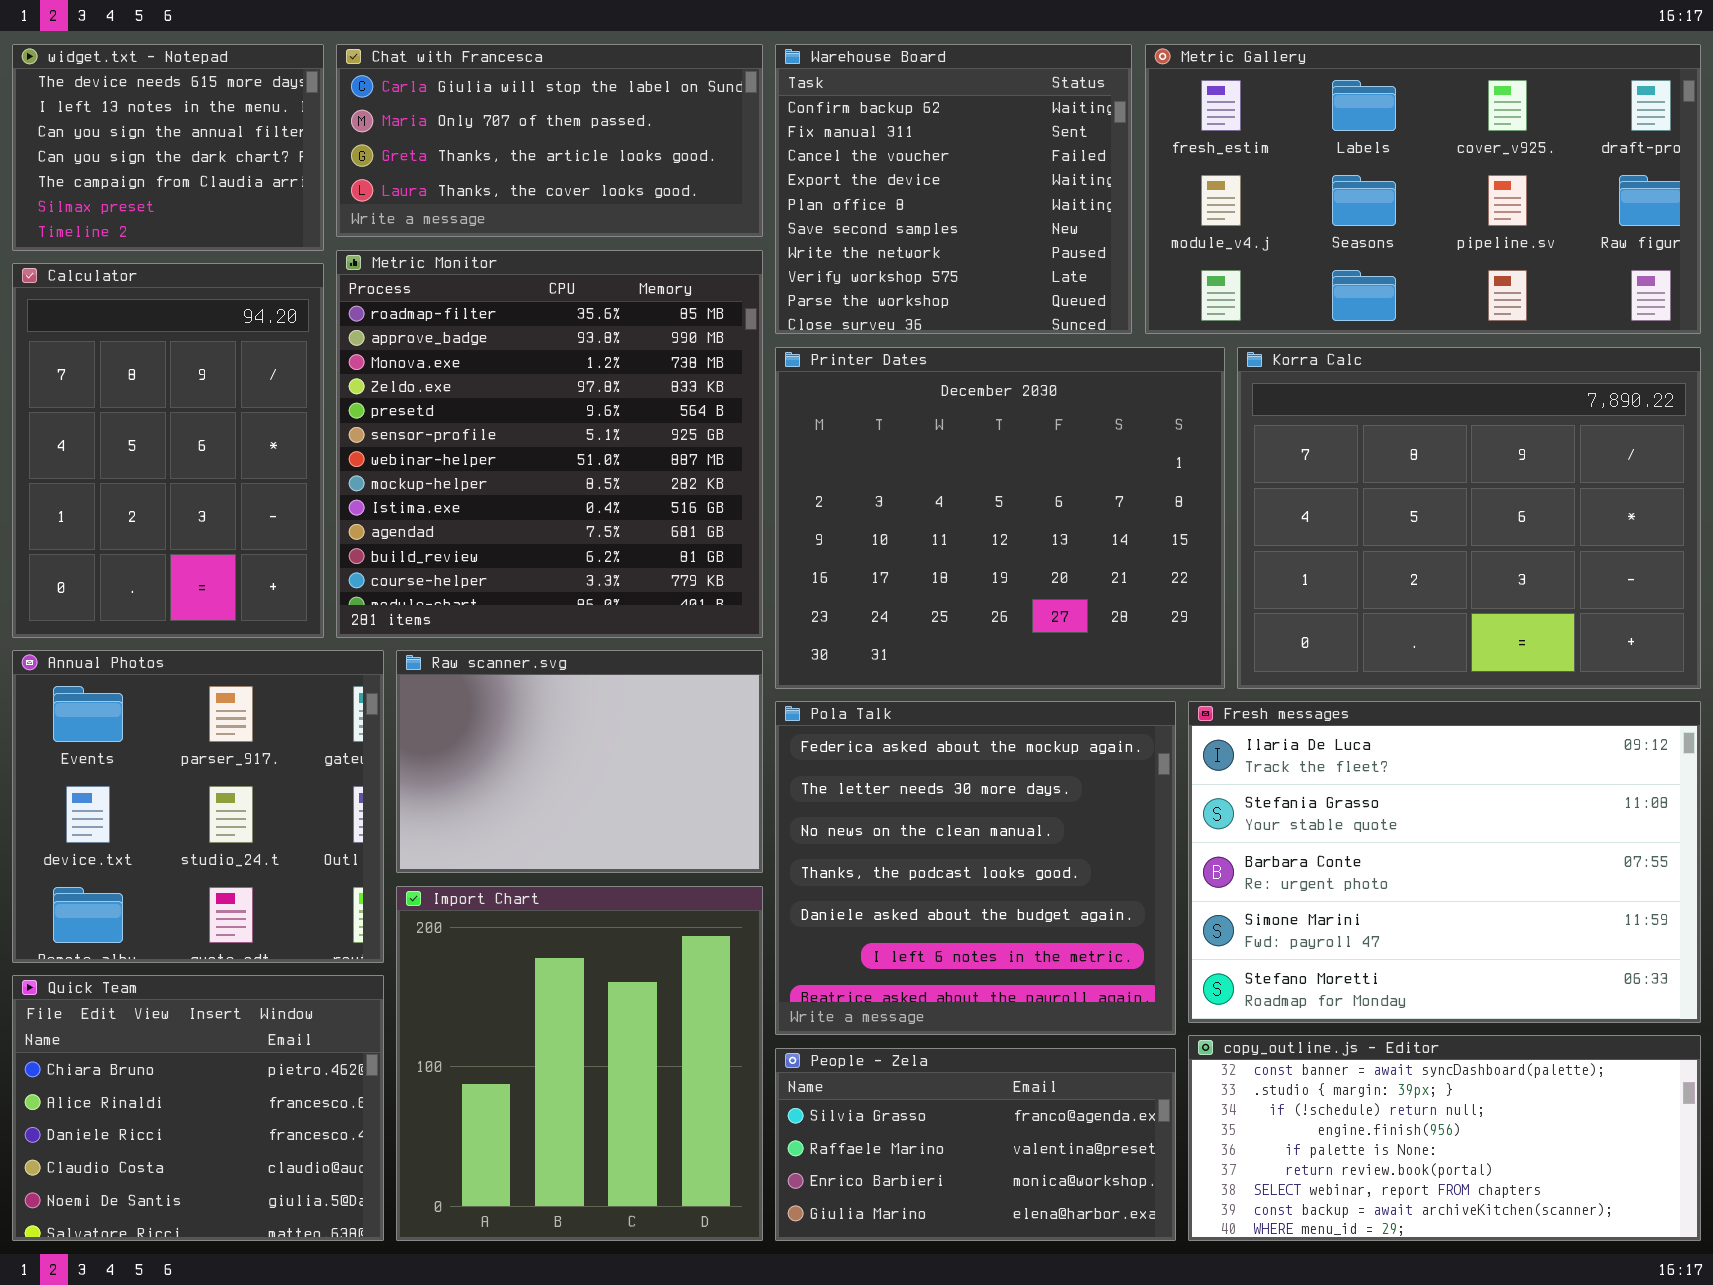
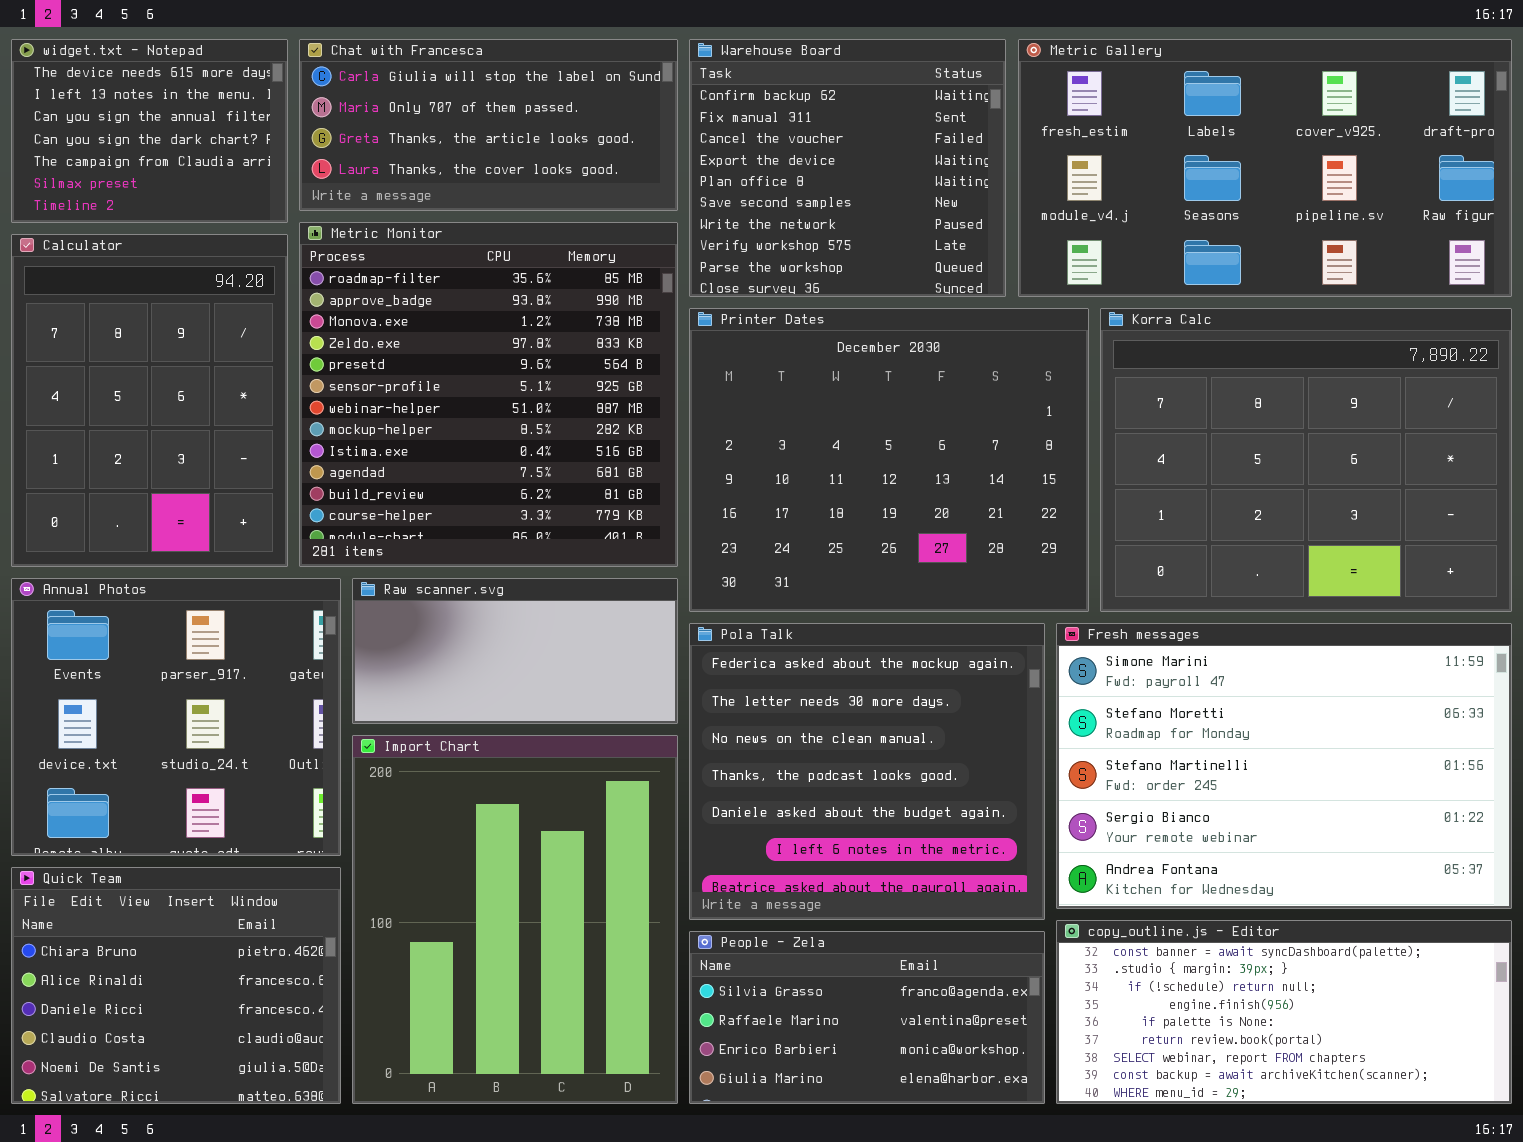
Raw scanner.svg: [396,650,763,873] -> [352,578,678,724], resized
Fresh messages: [1188,701,1701,1023] -> [1056,623,1512,909], scrolled down 3 rows
Import Chart: [396,886,763,1241] -> [352,735,678,1104], resized

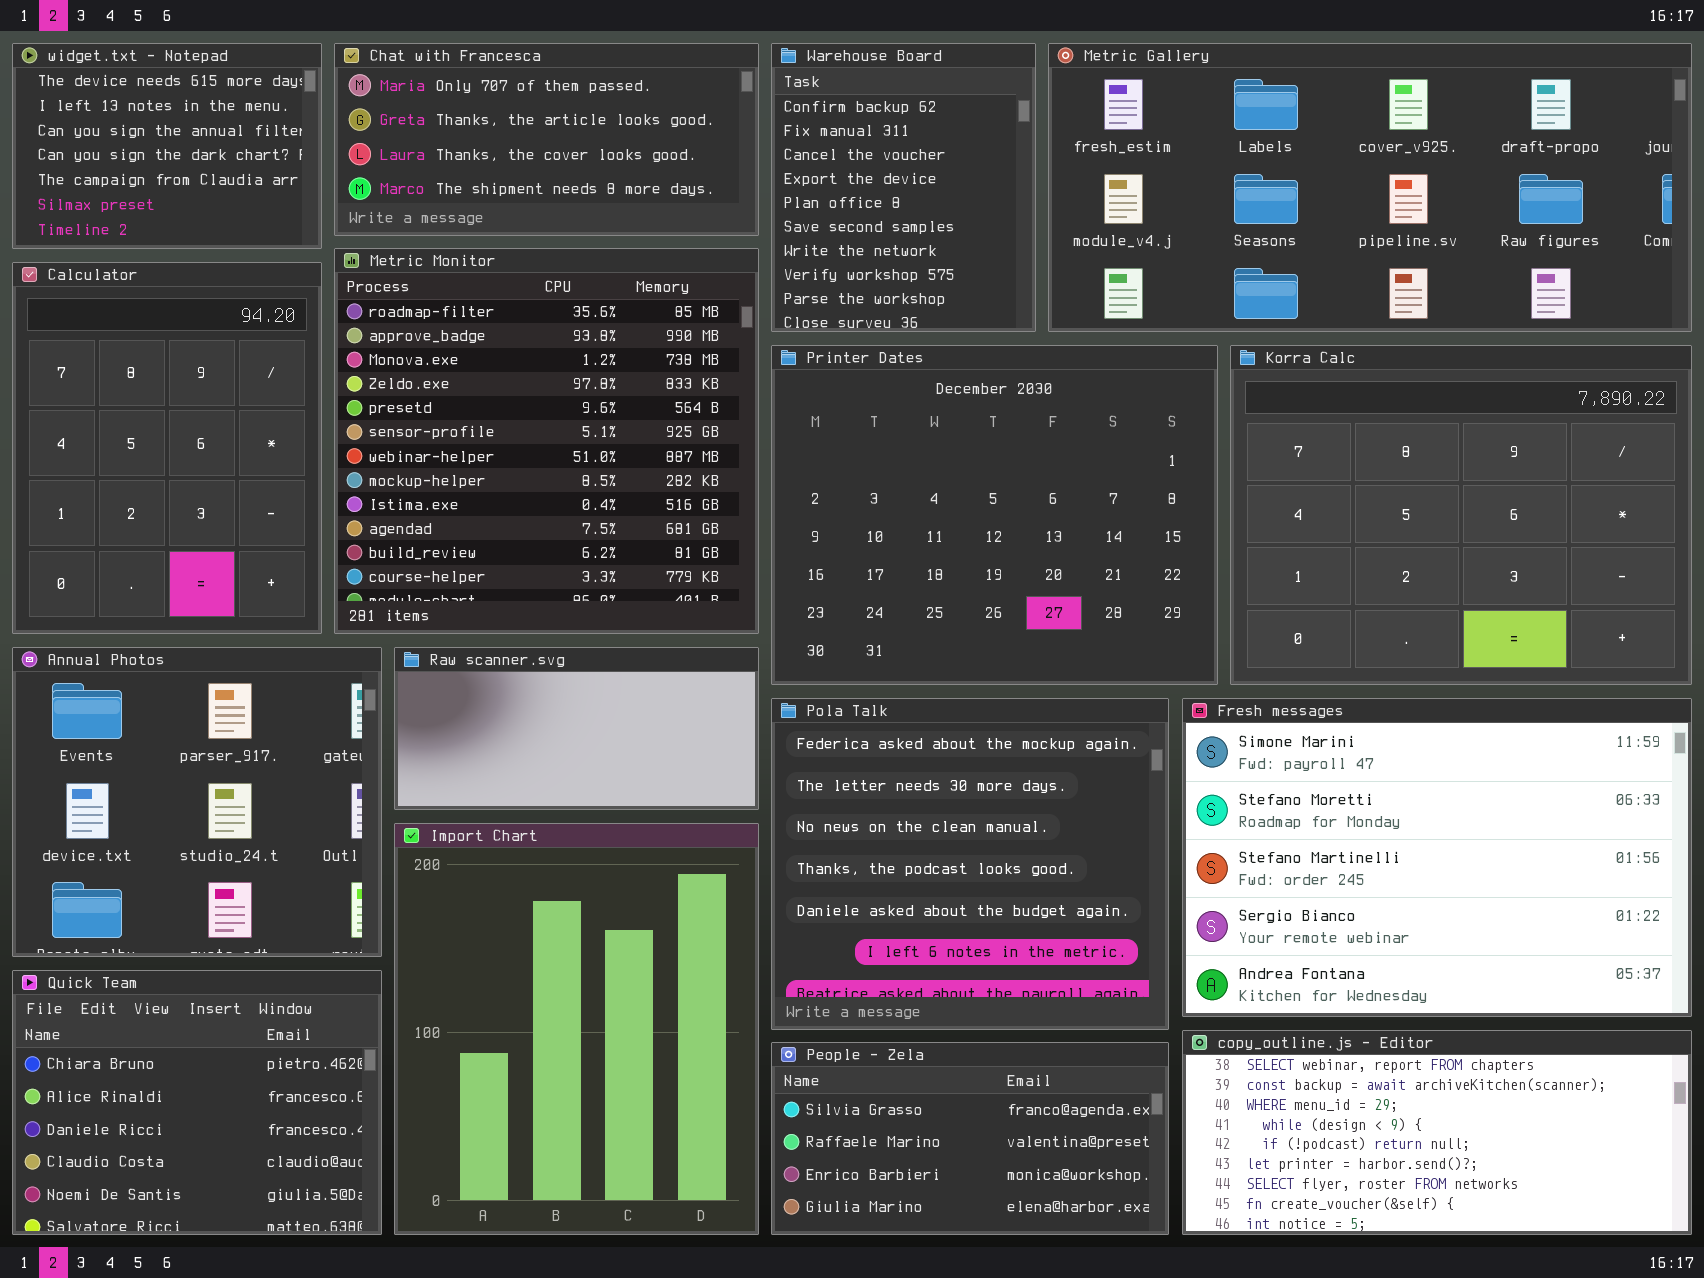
Chat with Francesca: [299,39,678,211] -> [334,43,759,236], scrolled down 1 row
Warehouse Board: [689,39,1006,297] -> [771,43,1036,332], resized
Metric Gallery: [1018,39,1512,297] -> [1048,43,1692,332], resized
copy_outline.js - Editor: [1056,920,1512,1104] -> [1182,1030,1692,1235], scrolled down 6 rows

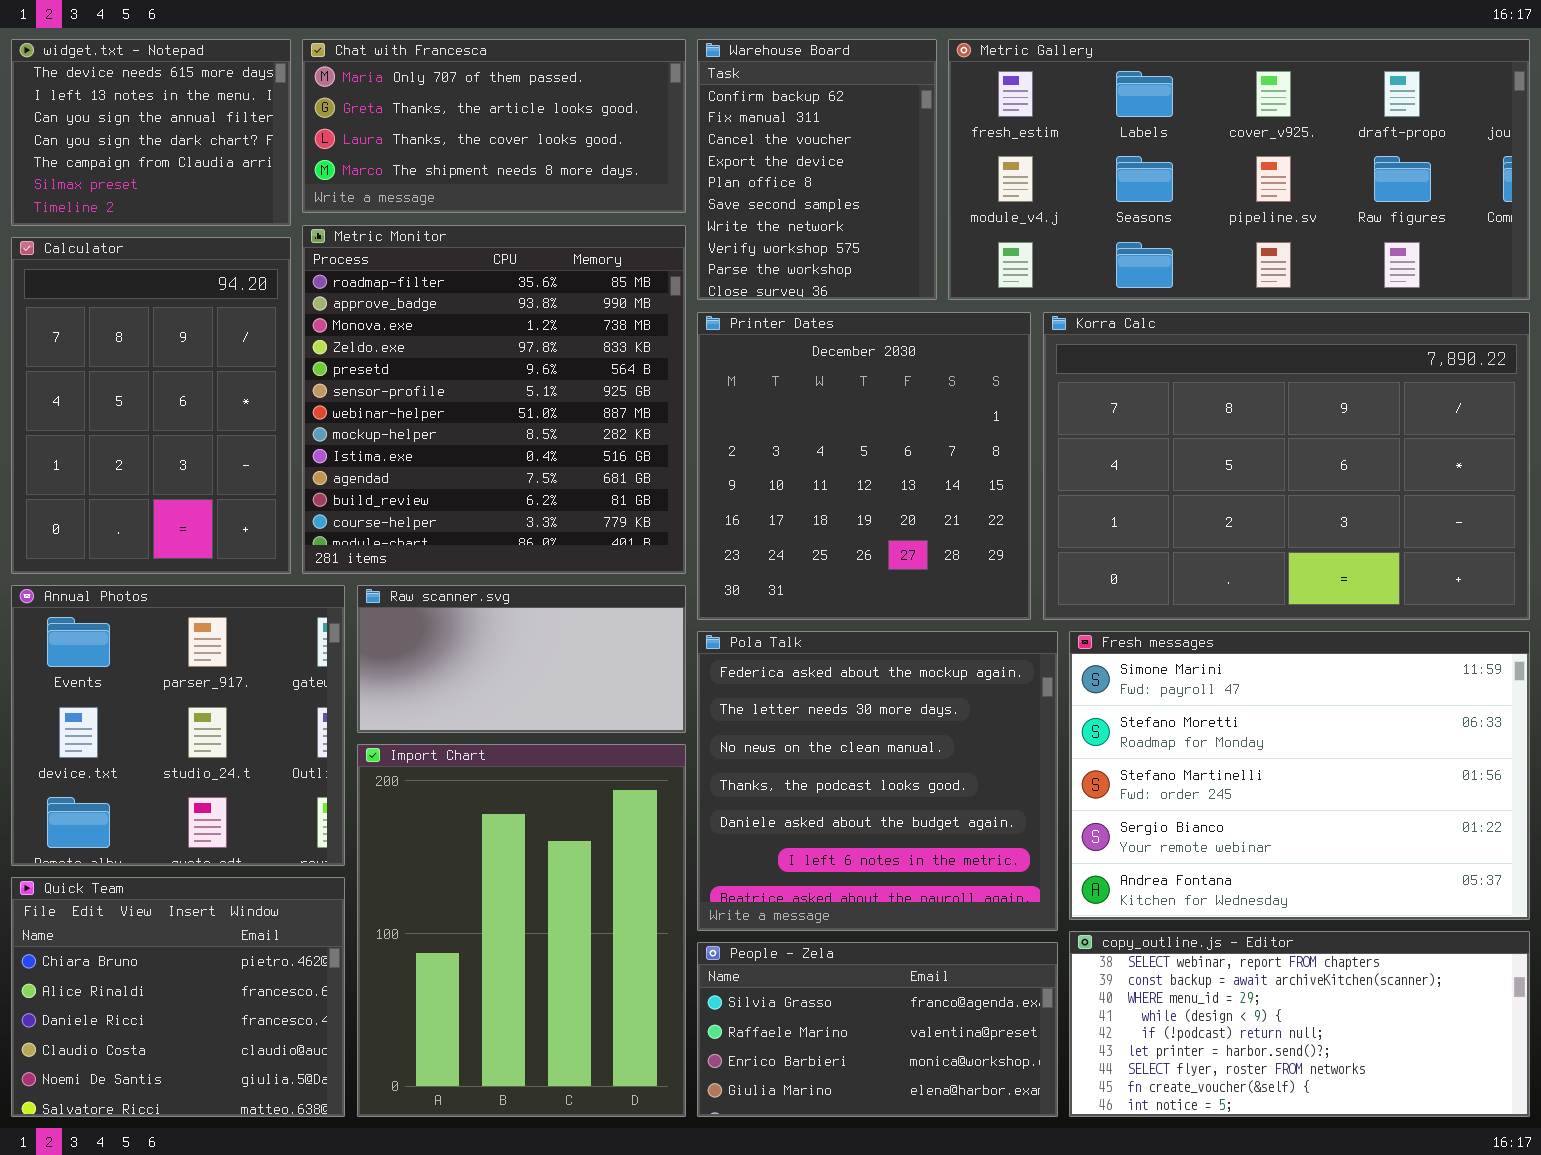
Printer Dates: [771,345,1218,685] -> [697,312,1031,620], resized
Korra Calc: [1230,345,1692,685] -> [1043,312,1530,620], resized

